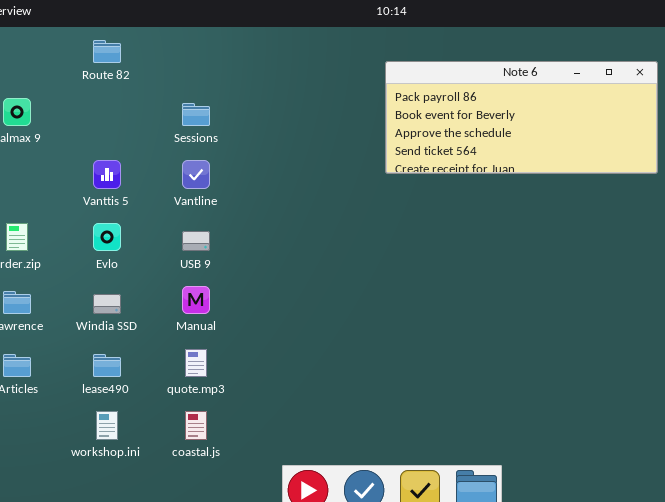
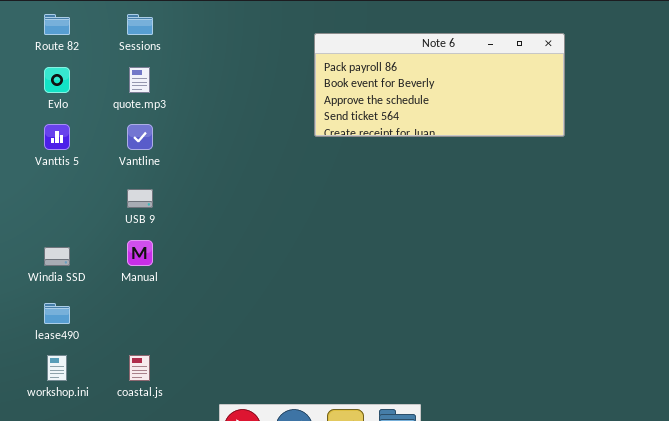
Sessions: [182,103,210,126] -> [127,14,153,35], moved
Evlo: [93,223,121,251] -> [44,67,70,93], moved
quote.mp3: [185,349,207,377] -> [129,67,150,93], moved

